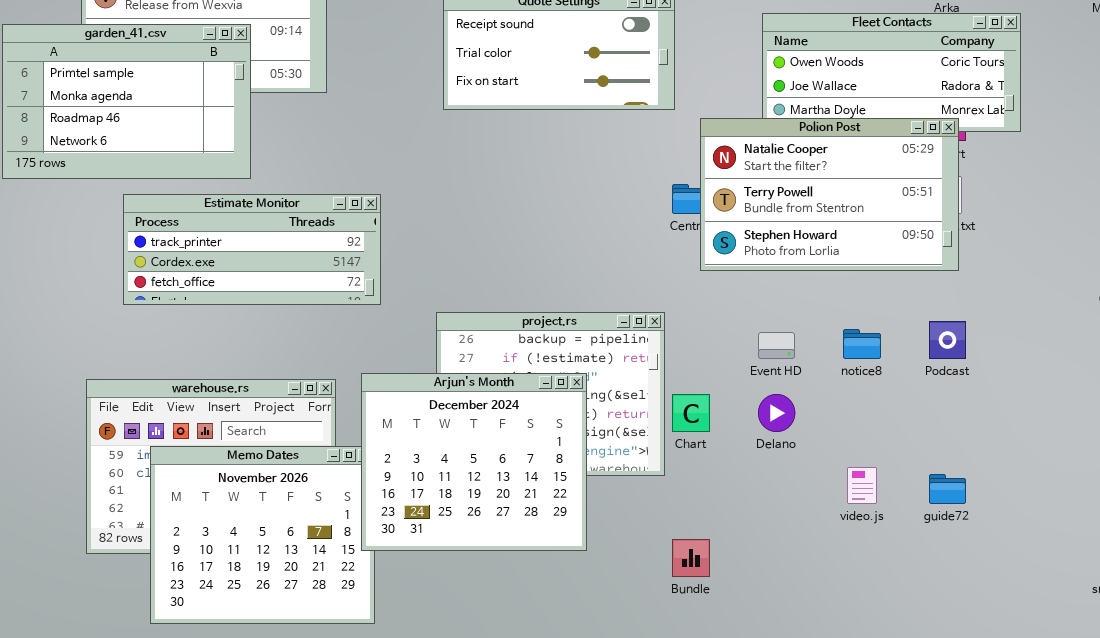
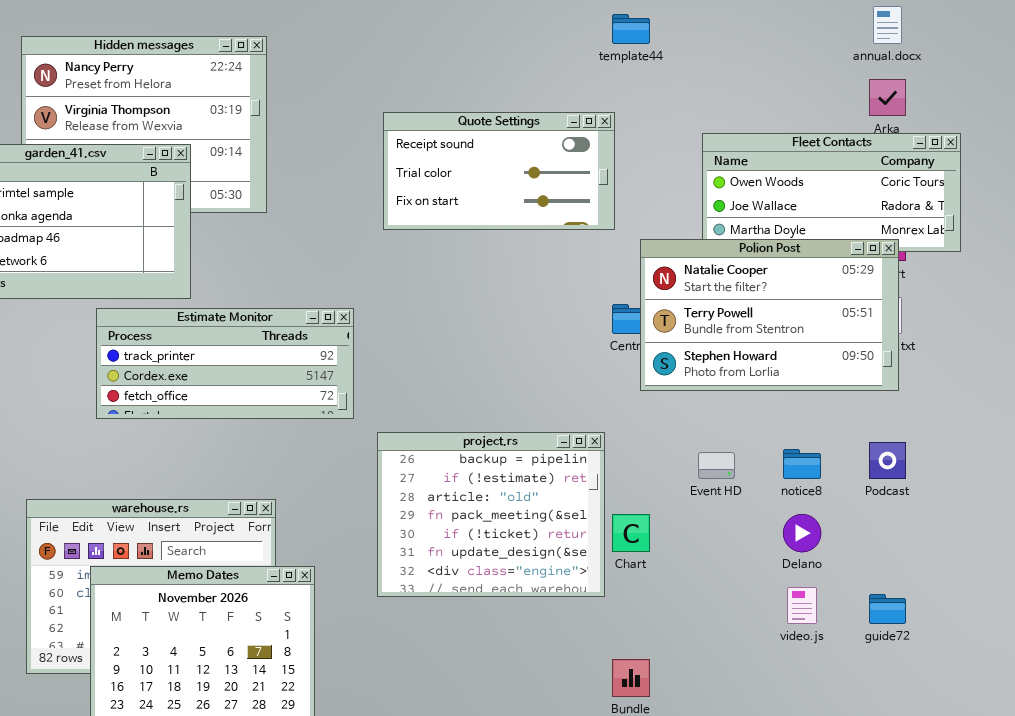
Estimate Monitor: [123,194,381,305] -> [96,308,354,419], moved
Arjun's Month: [361,373,587,551] -> none, closed
Delano: [758,394,795,432] -> [783,514,821,552], moved

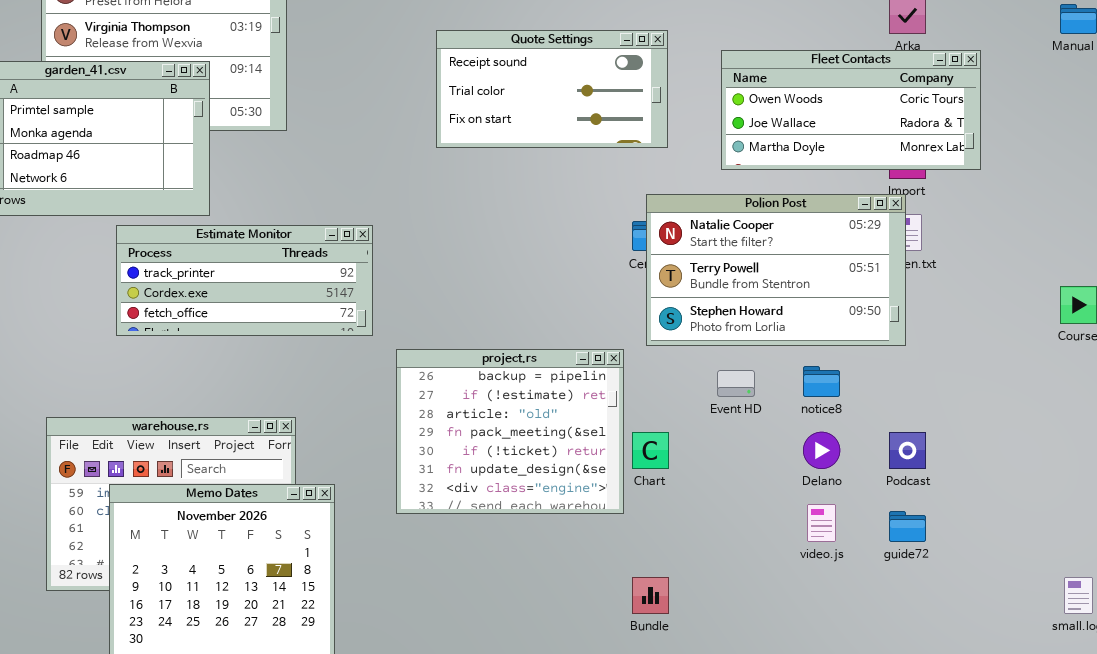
Quote Settings: [383,112,615,230] -> [436,30,668,148], moved
Polion Post: [640,239,899,391] -> [646,194,906,346], moved
Podcast: [869,442,906,479] -> [889,432,926,469], moved

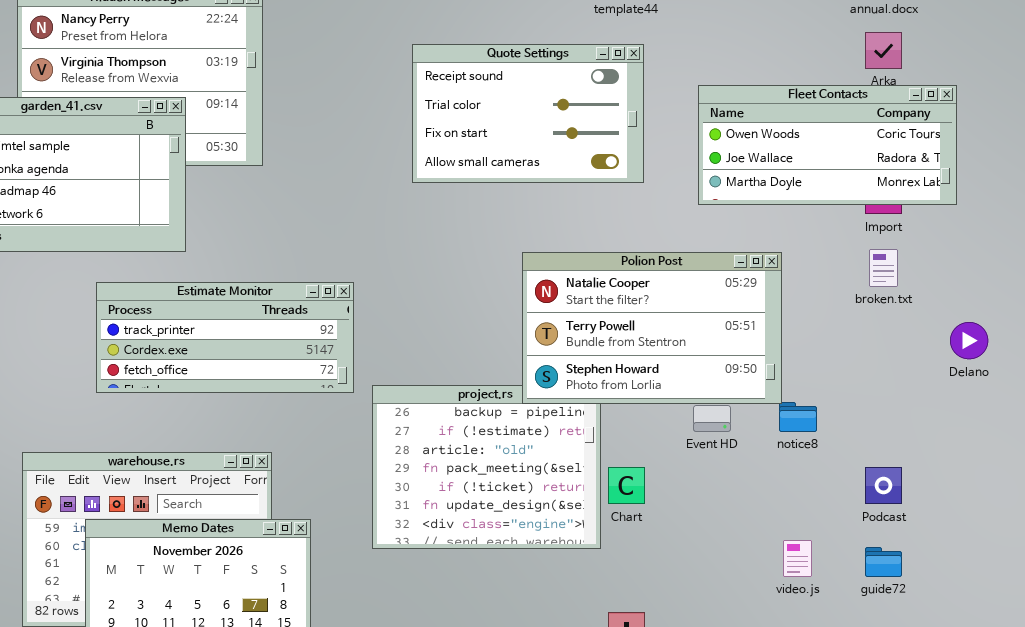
Quote Settings: [436,30,668,148] -> [412,44,644,183], resized
Polion Post: [646,194,906,346] -> [522,252,782,404], moved
Estimate Monitor: [116,225,373,336] -> [96,282,354,393], moved
Delano: [803,432,840,469] -> [950,322,988,359], moved

